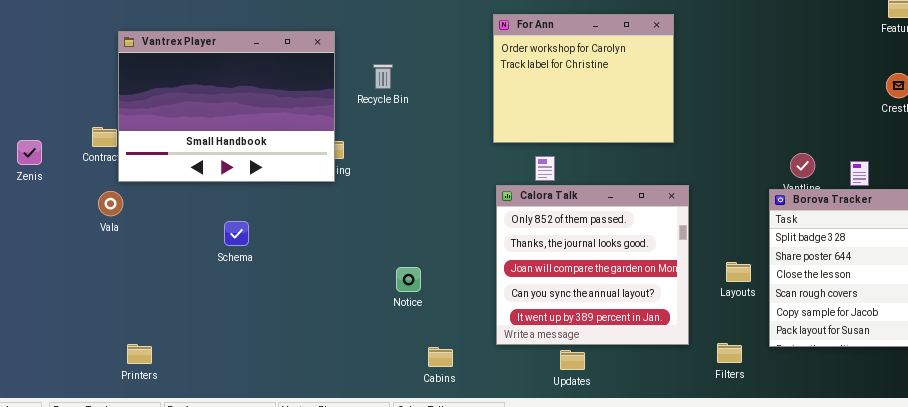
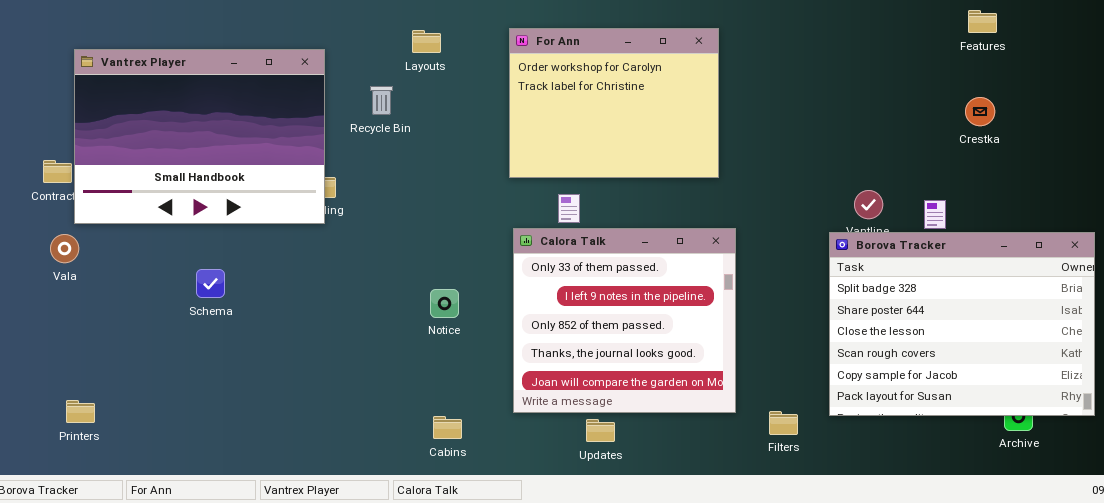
Calora Talk: [496,185,689,345] -> [513,228,736,413], scrolled up 2 rows
Layouts: [726,262,751,282] -> [412,30,441,53], moved
Notice: [396,267,421,292] -> [430,289,459,318], moved
Printers: [127,344,152,364] -> [66,400,95,423], moved

